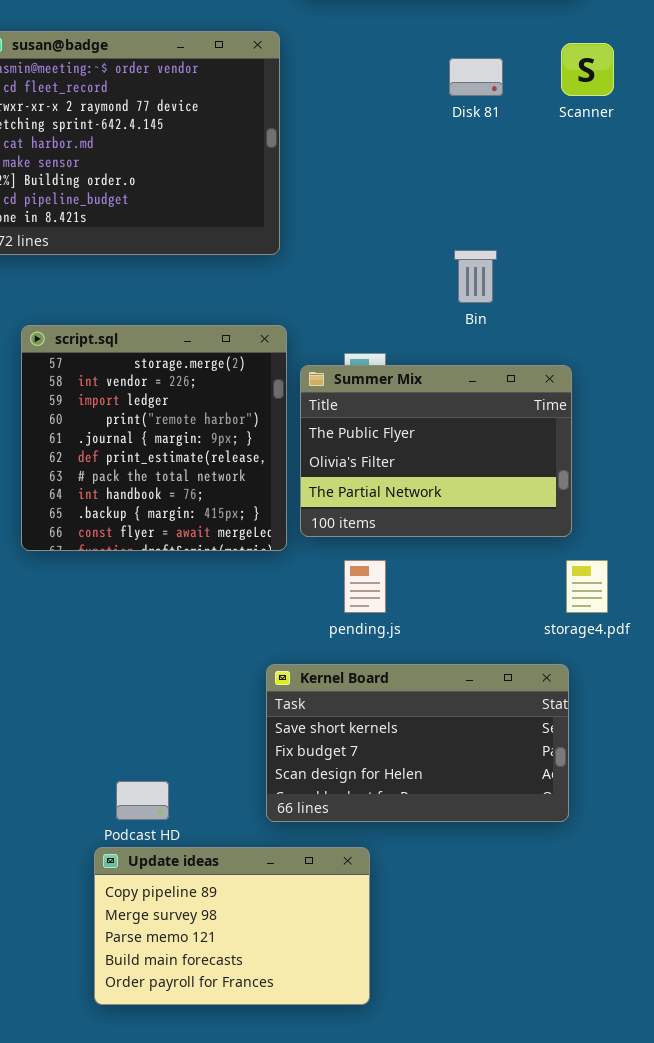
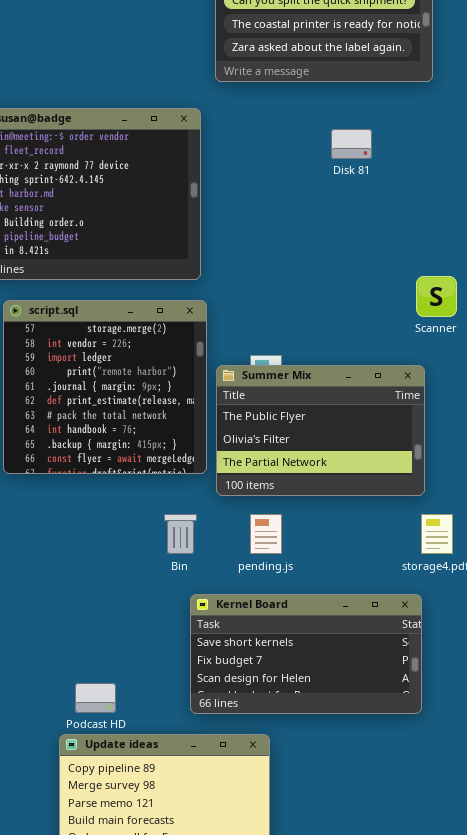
Scanner: [561,43,614,96] -> [416,276,457,317], moved
Bin: [454,250,497,303] -> [164,514,197,554], moved
script.sql: [21,325,287,551] -> [3,300,207,474], moved

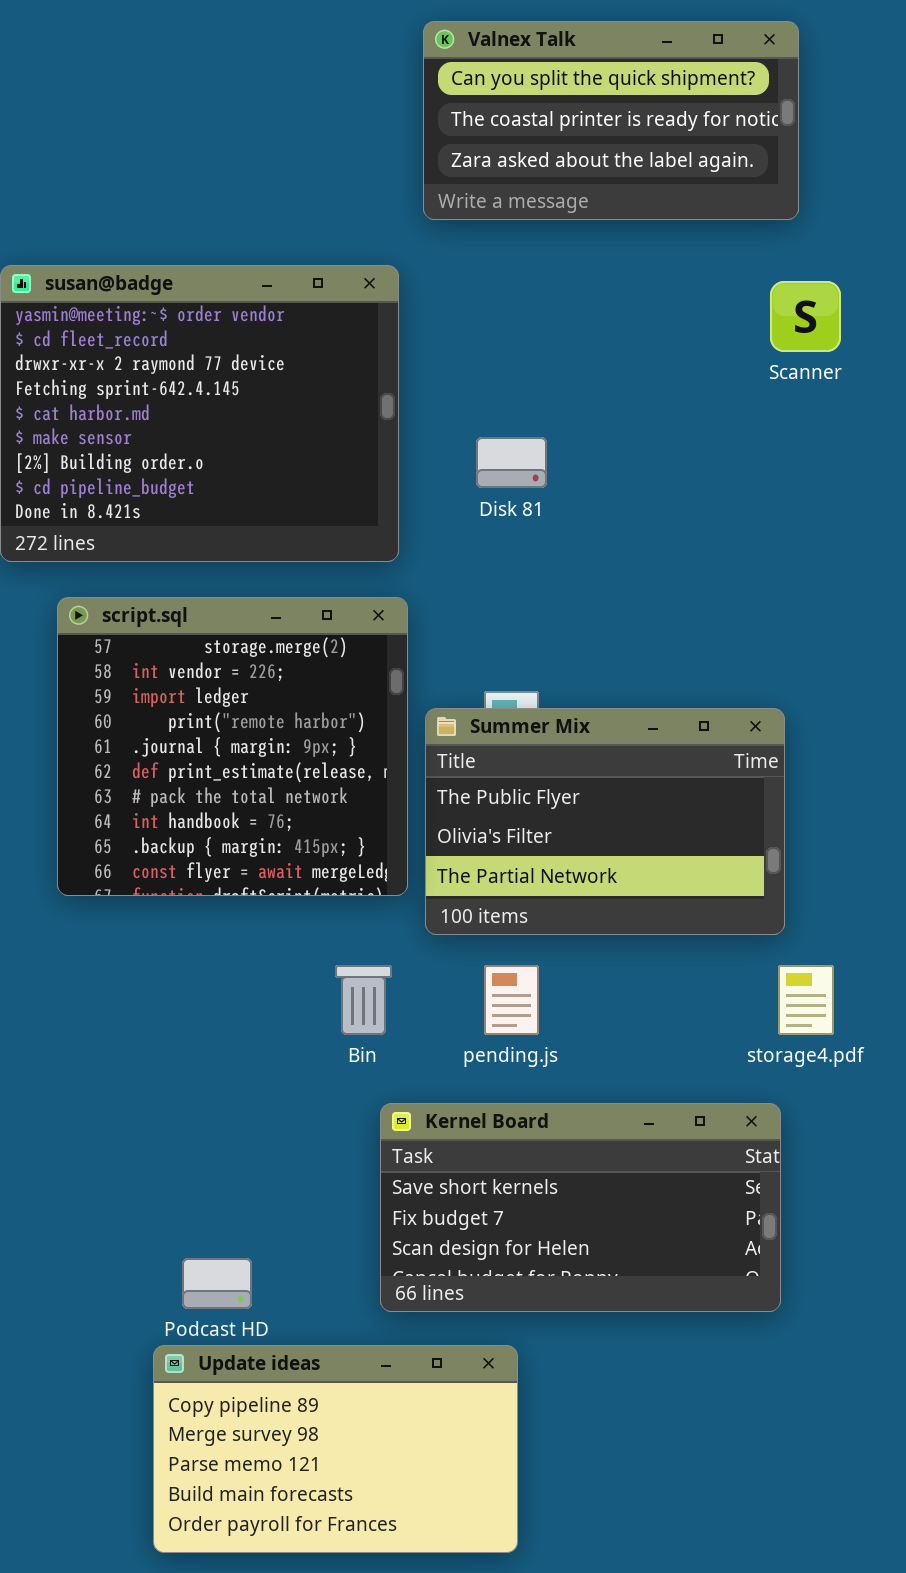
Disk 81: [331,129,372,159] -> [476,437,547,488], moved
Scanner: [416,276,457,317] -> [770,281,841,352], moved

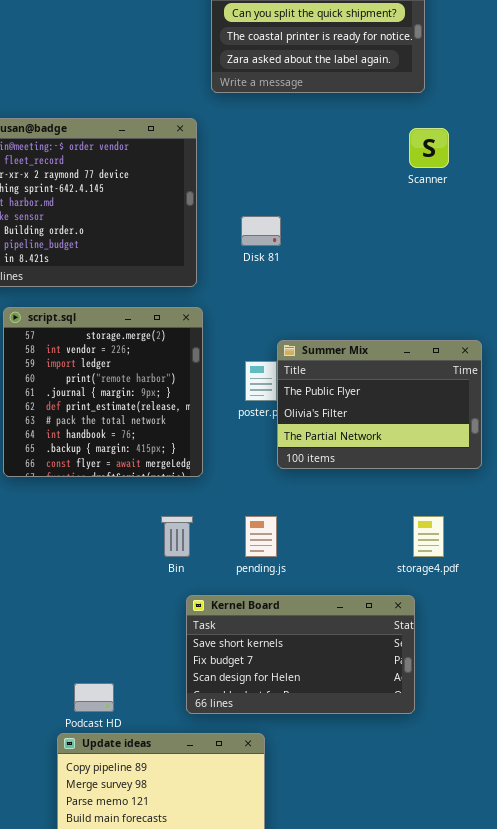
Summer Mix: [425,708,785,935] -> [277,340,482,469], moved

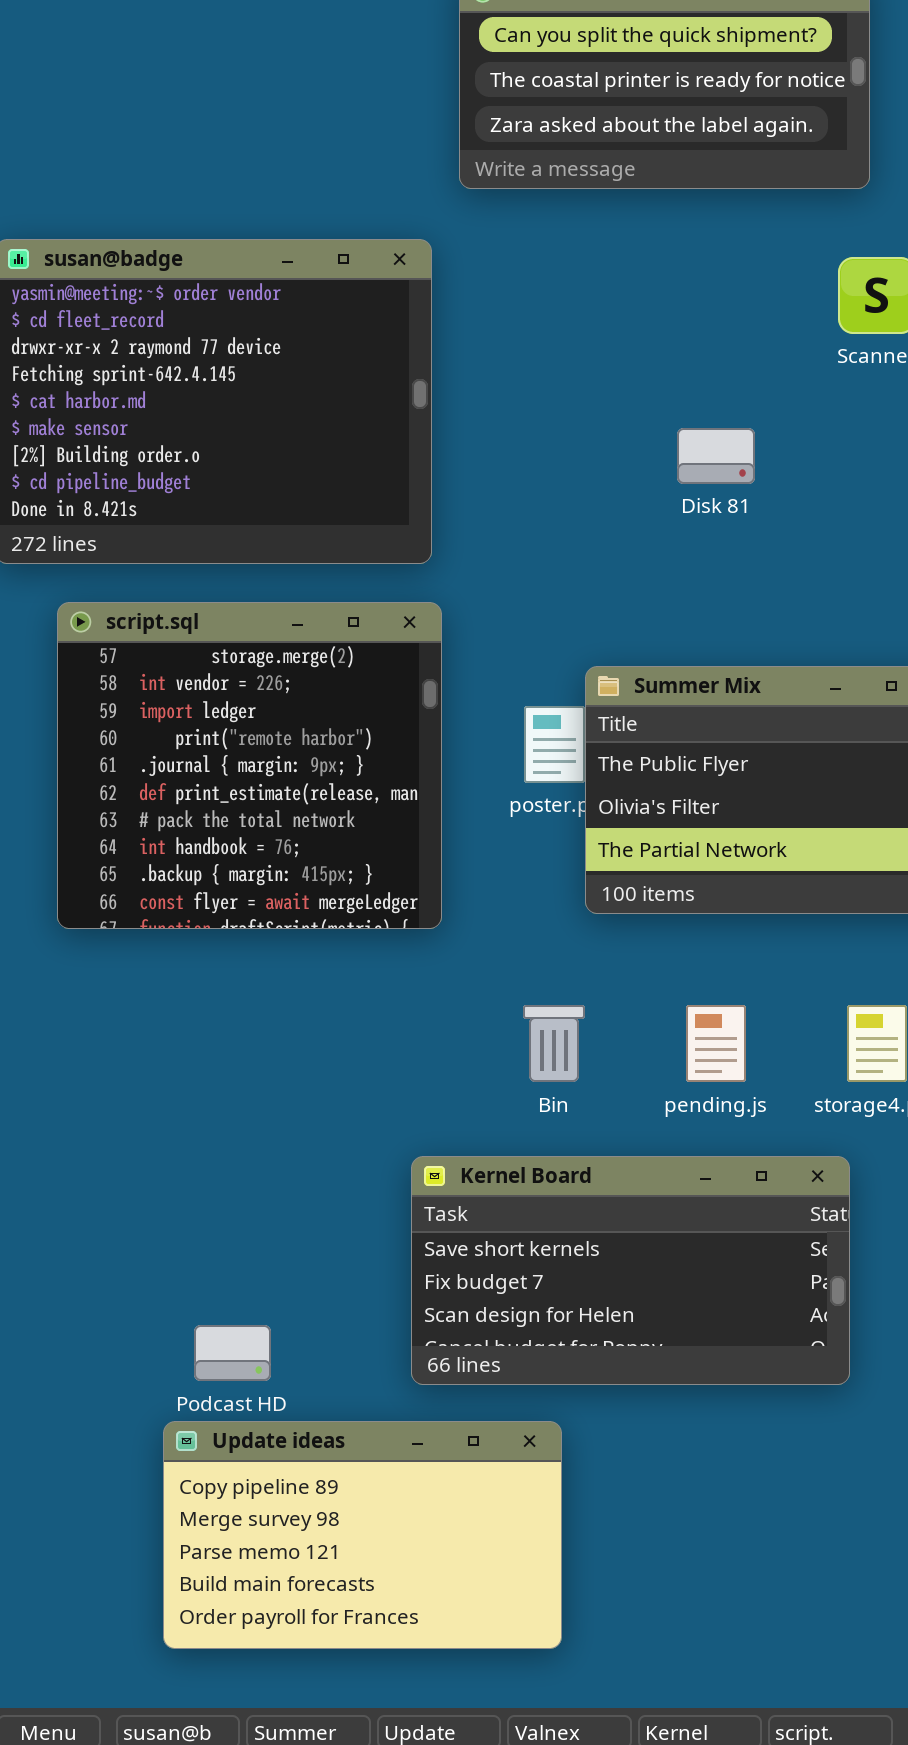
Disk 81: [241,216,281,246] -> [677,428,755,484], moved
Bin: [161,516,193,557] -> [523,1005,585,1082], moved
pending.js: [245,516,277,557] -> [686,1005,746,1082], moved

